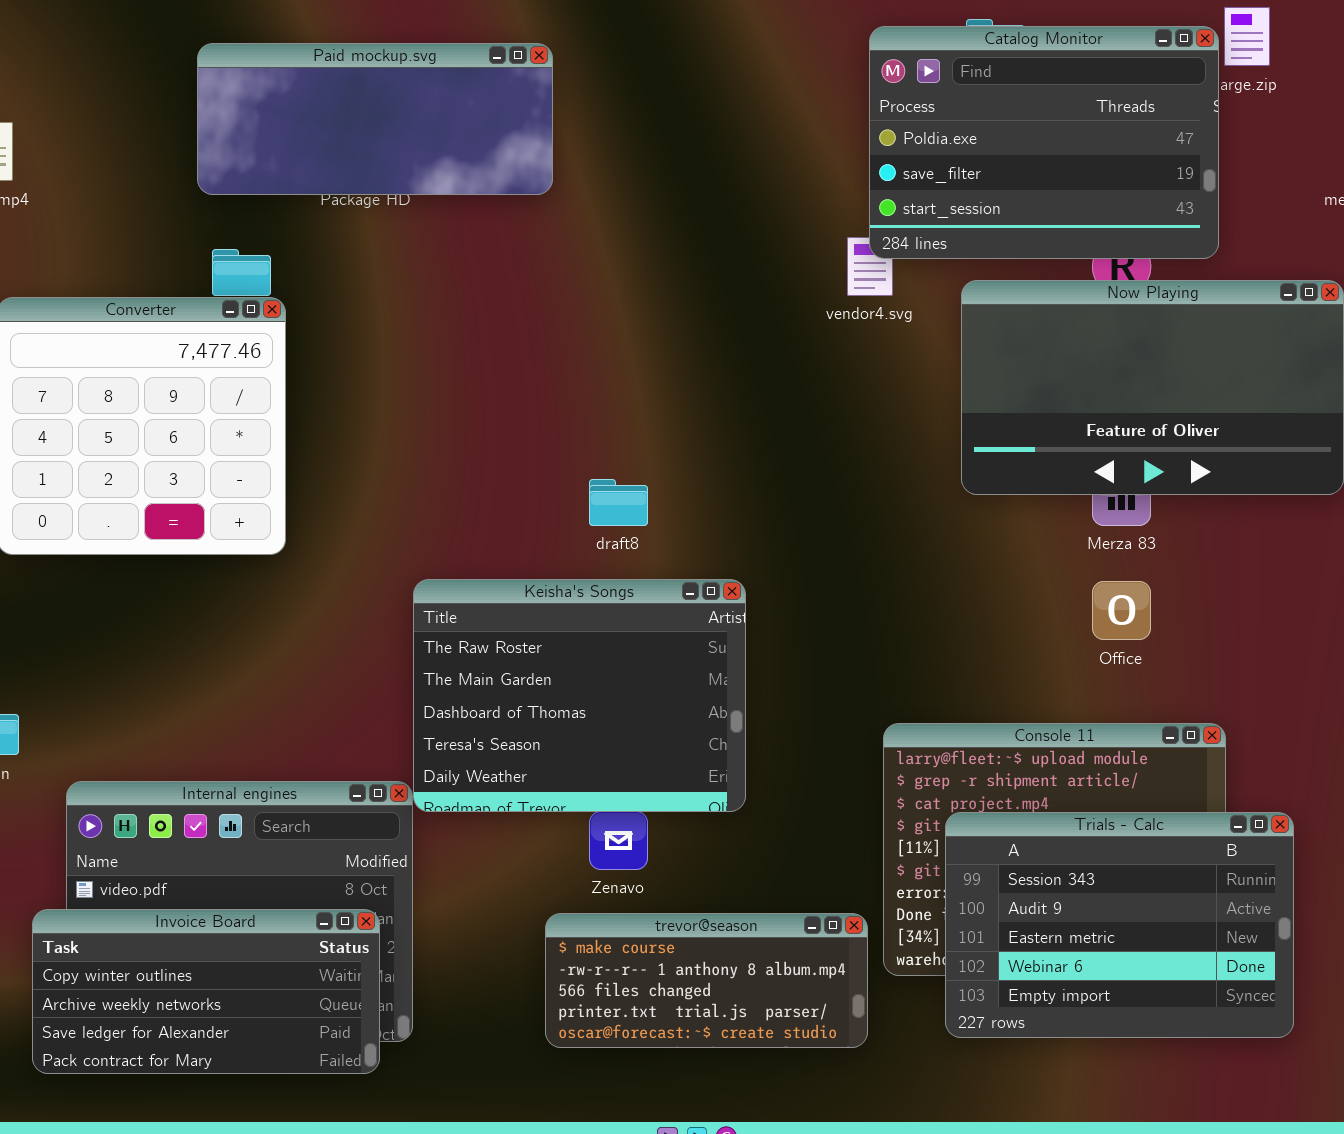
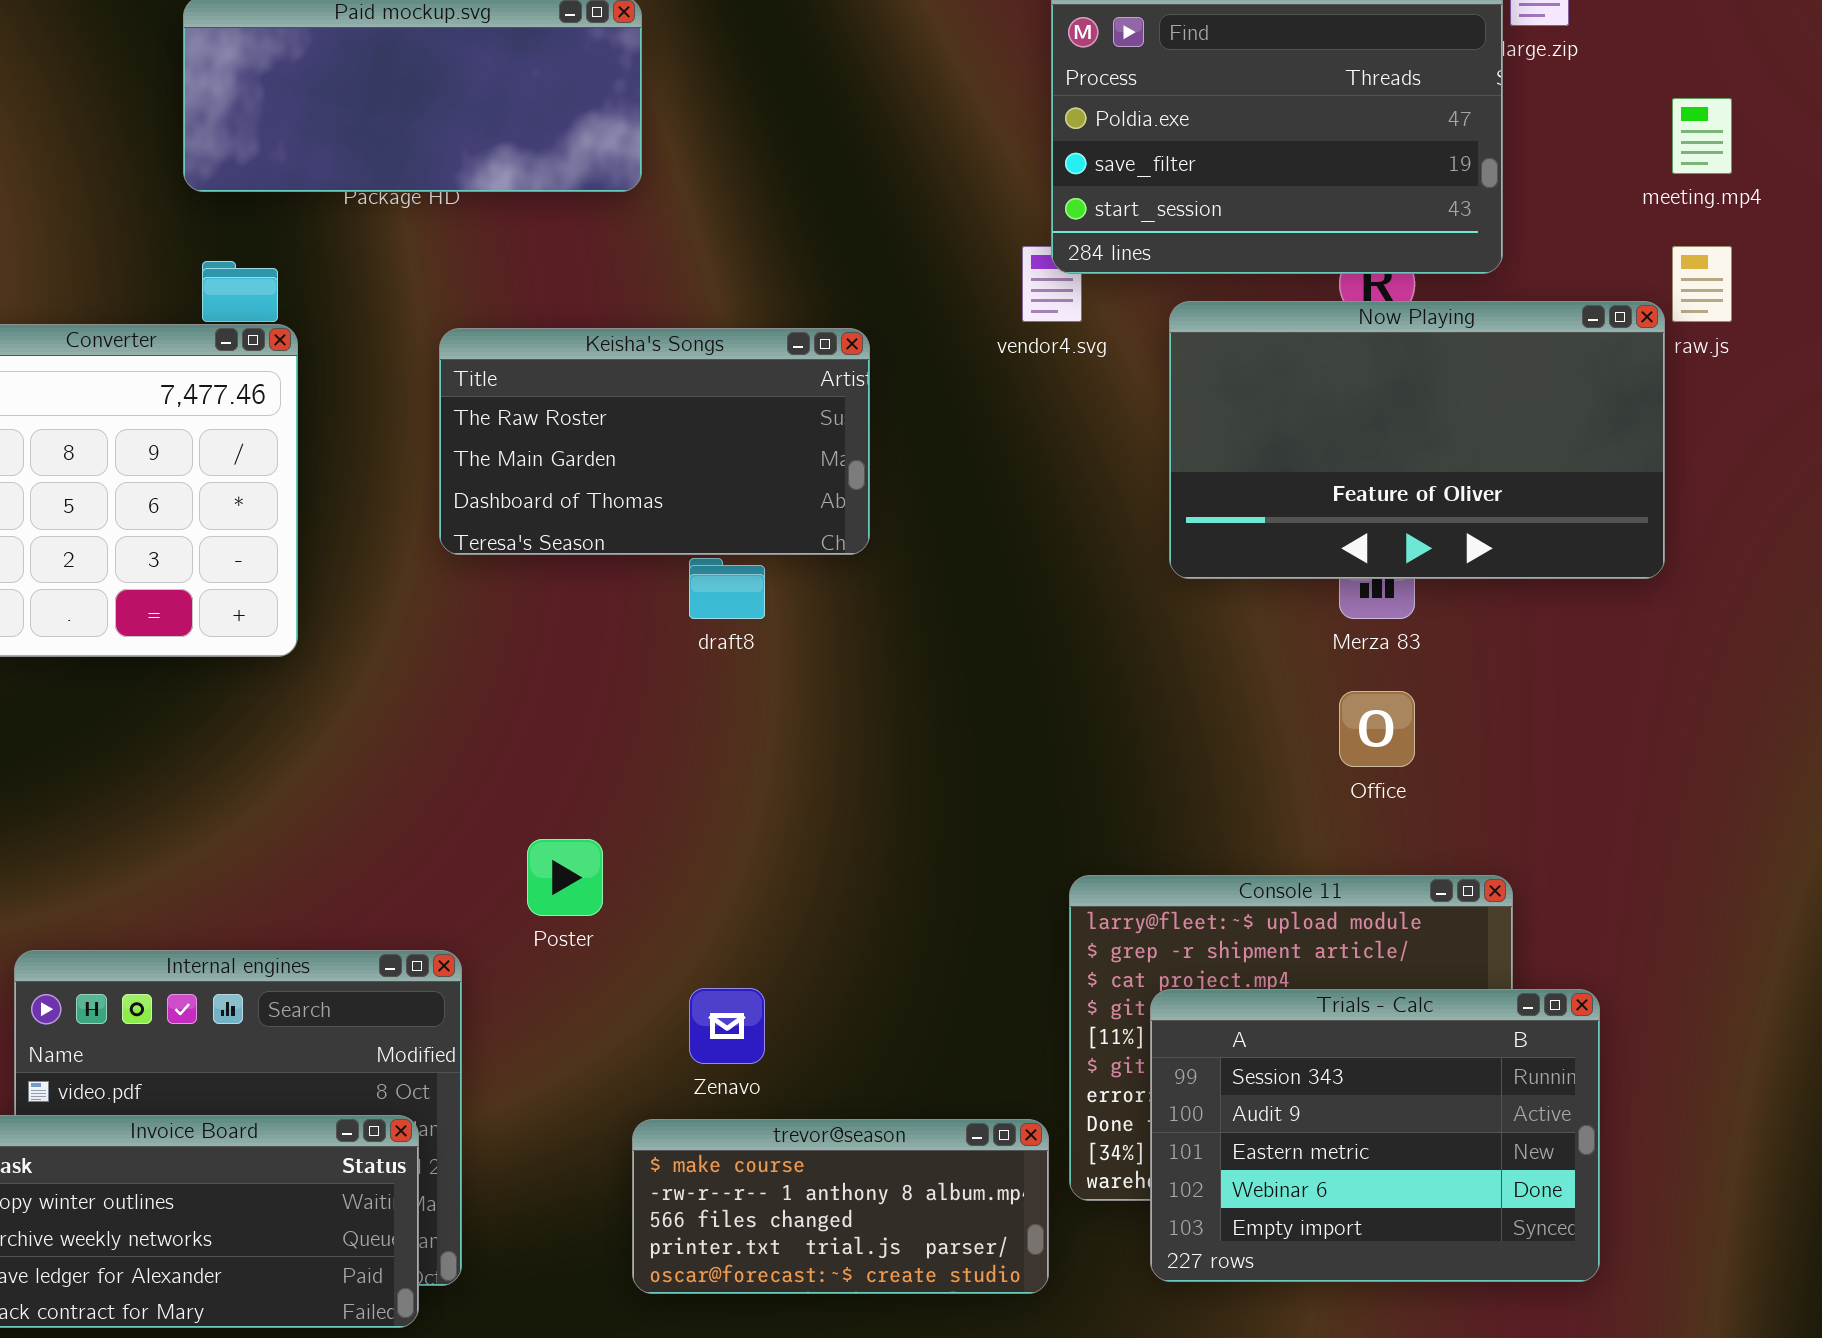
Keisha's Songs: [413,579,746,812] -> [439,328,870,555], moved, resized

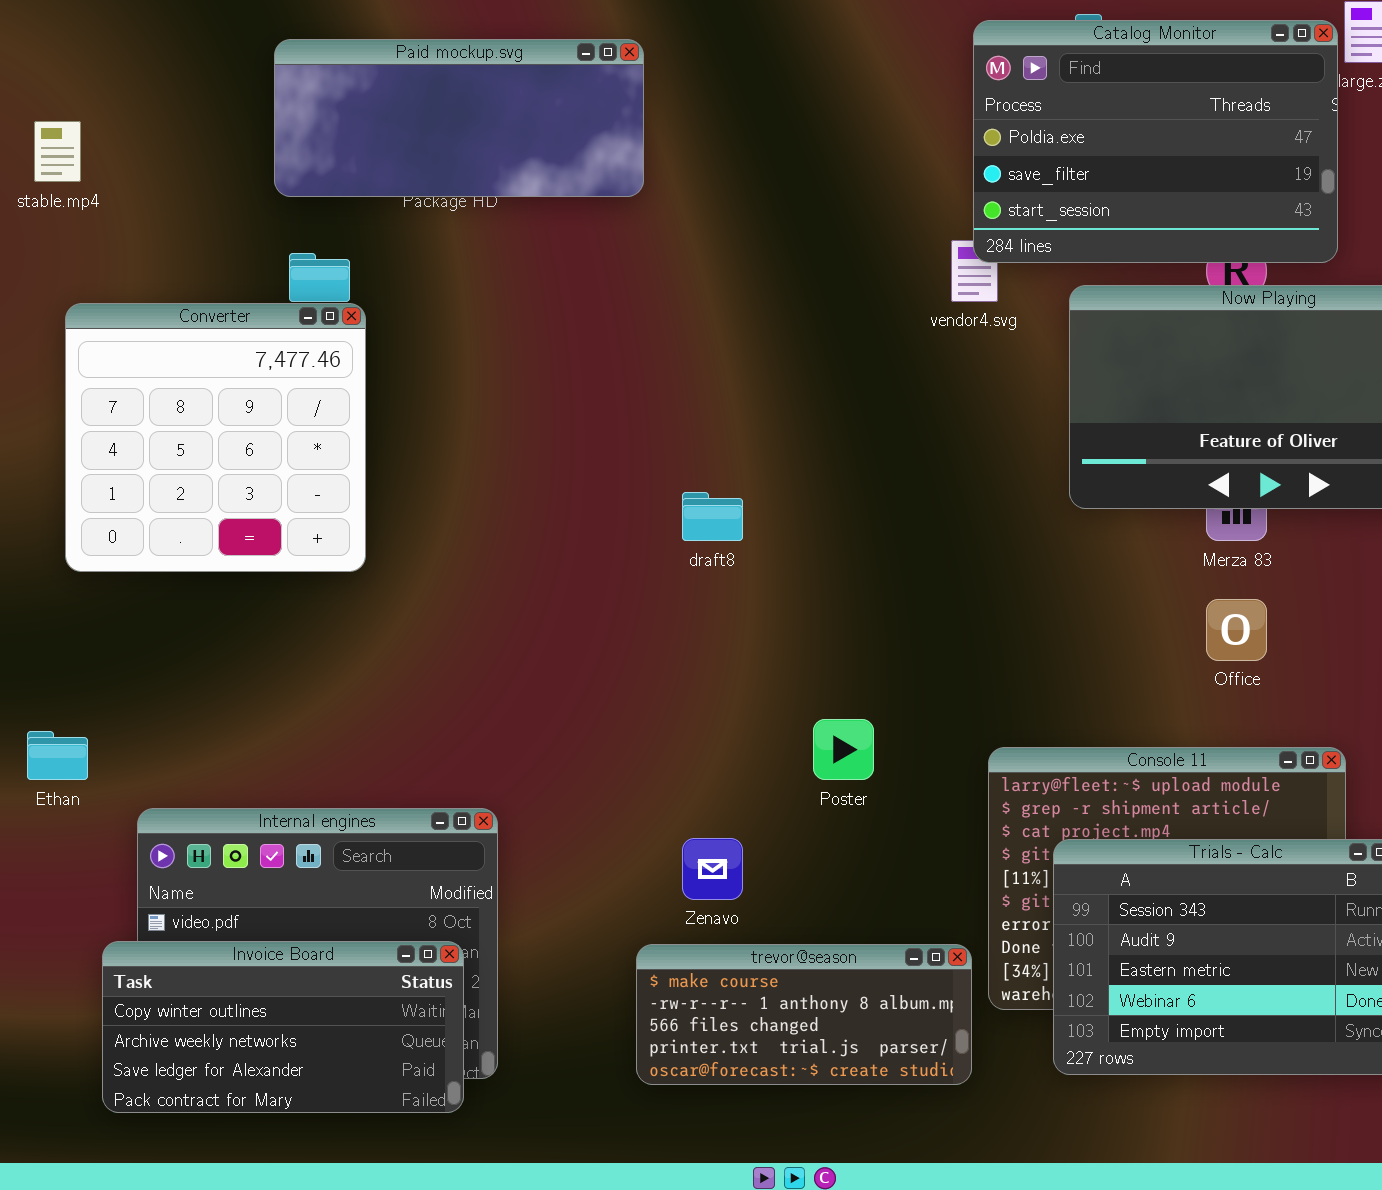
Keisha's Songs: [439,328,870,555] -> none, closed
Poster: [527,839,603,916] -> [813,719,874,780], moved

